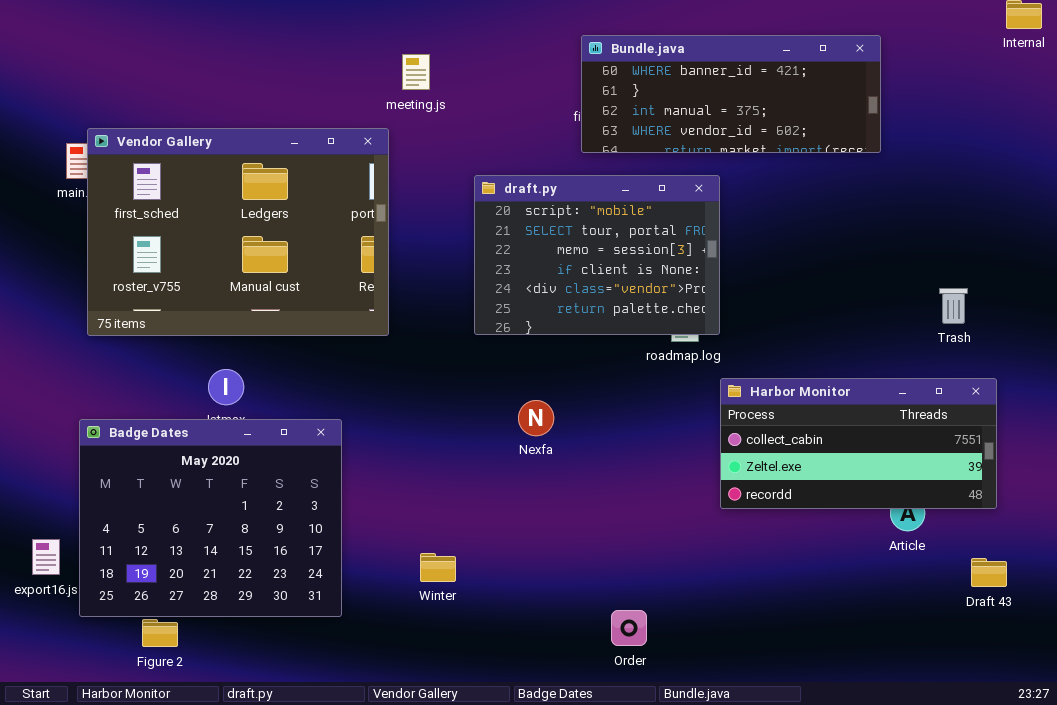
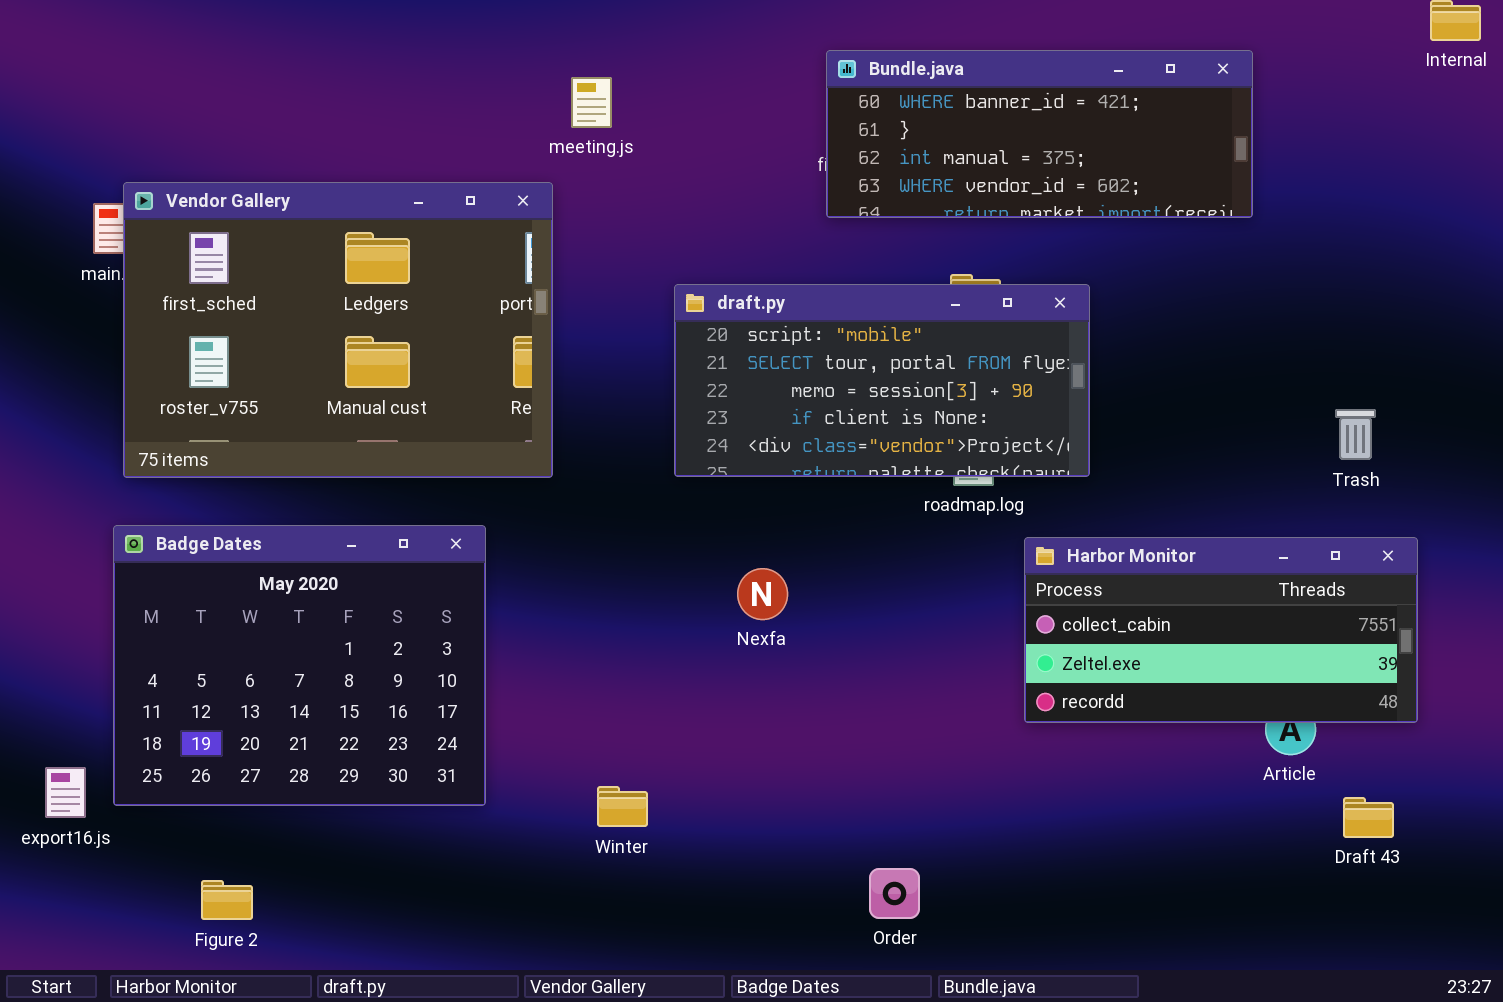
draft.py: [474,175,720,335] -> [674,284,1090,477], resized
Badge Dates: [79,419,342,617] -> [113,525,486,806], moved
Draft 43: [971,558,1007,587] -> [1343,797,1394,838], moved

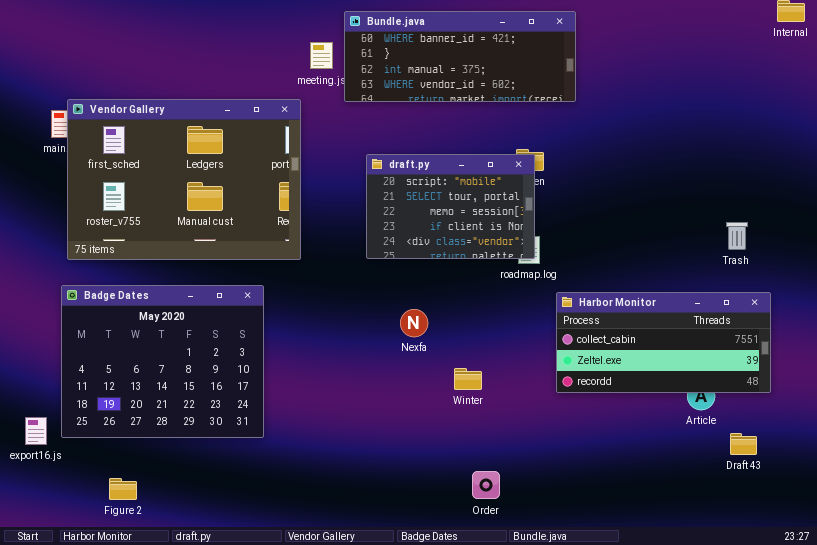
Bundle.java: [826,50,1253,218] -> [344,11,576,102], moved
draft.py: [674,284,1090,477] -> [366,154,535,259], resized
Winter: [597,786,648,827] -> [454,368,482,390], moved

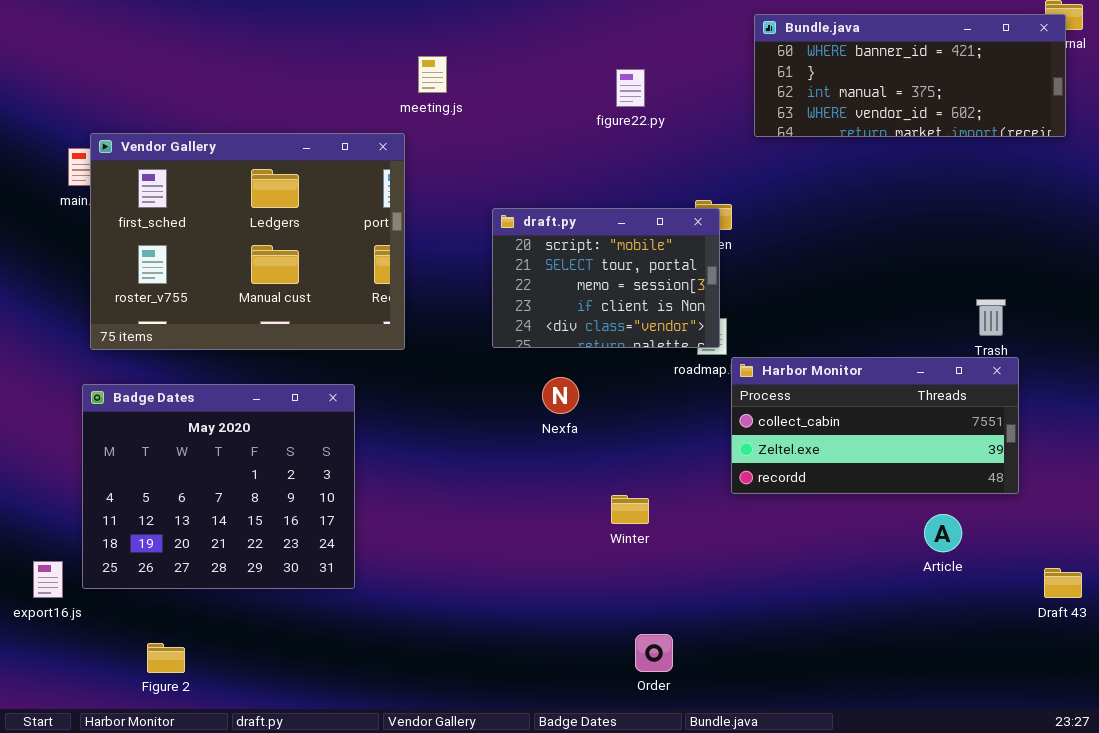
Bundle.java: [344,11,576,102] -> [754,14,1066,137], moved
Harbor Monitor: [556,292,771,393] -> [731,357,1019,494], moved
Nexfa: [400,309,428,337] -> [542,377,579,414], moved
Draft 43: [730,433,757,455] -> [1044,568,1082,598], moved

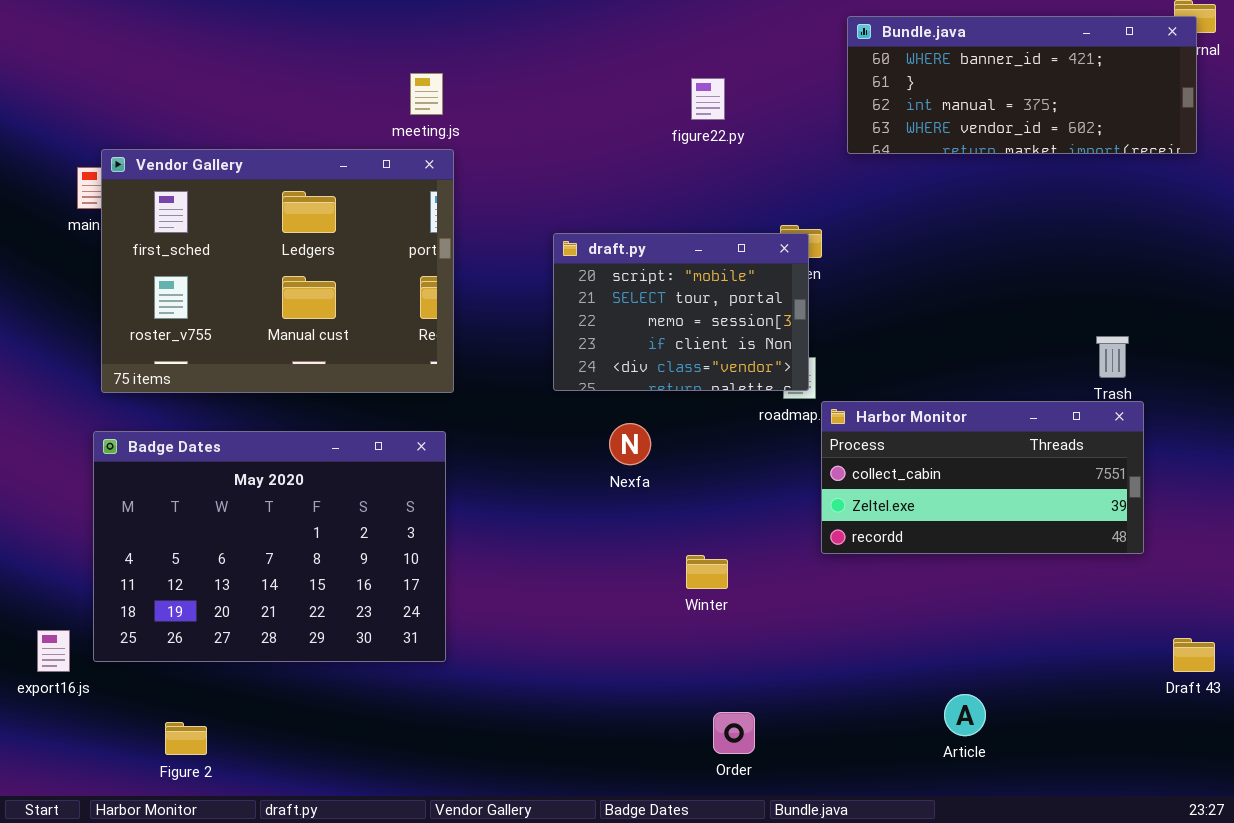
meeting.js: [418,56,447,93] -> [410,73,443,115], moved
Badge Dates: [82,384,355,589] -> [93,431,446,662], resized
Article: [924,514,962,552] -> [944,694,986,736], moved

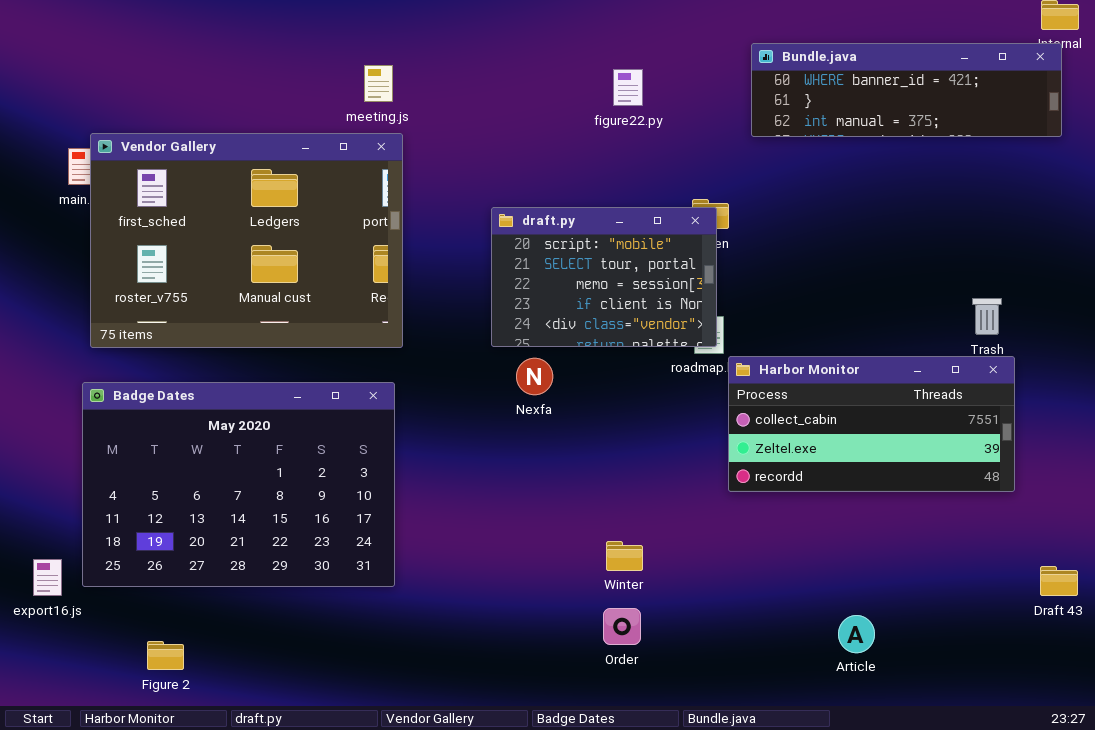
Bundle.java: [847,16,1197,154] -> [751,43,1062,137], resized
Nexfa: [609,423,651,465] -> [516,358,553,395], moved
Winter: [686,555,728,589] -> [606,541,643,571], moved
Order: [713,712,755,754] -> [603,608,641,645], moved

